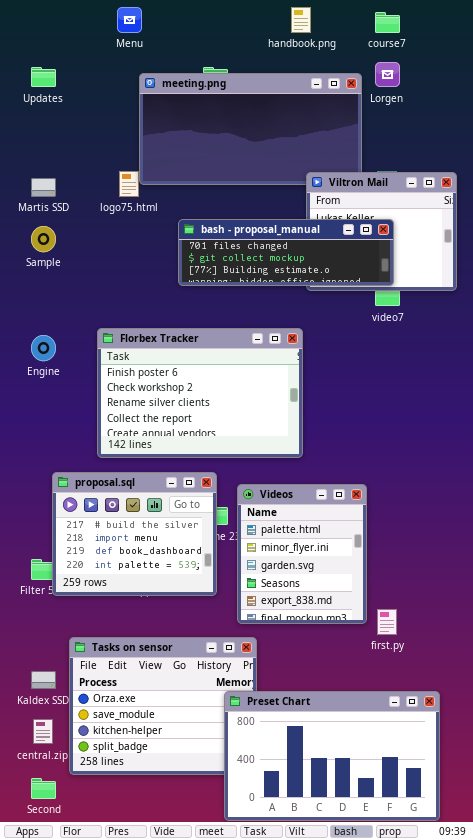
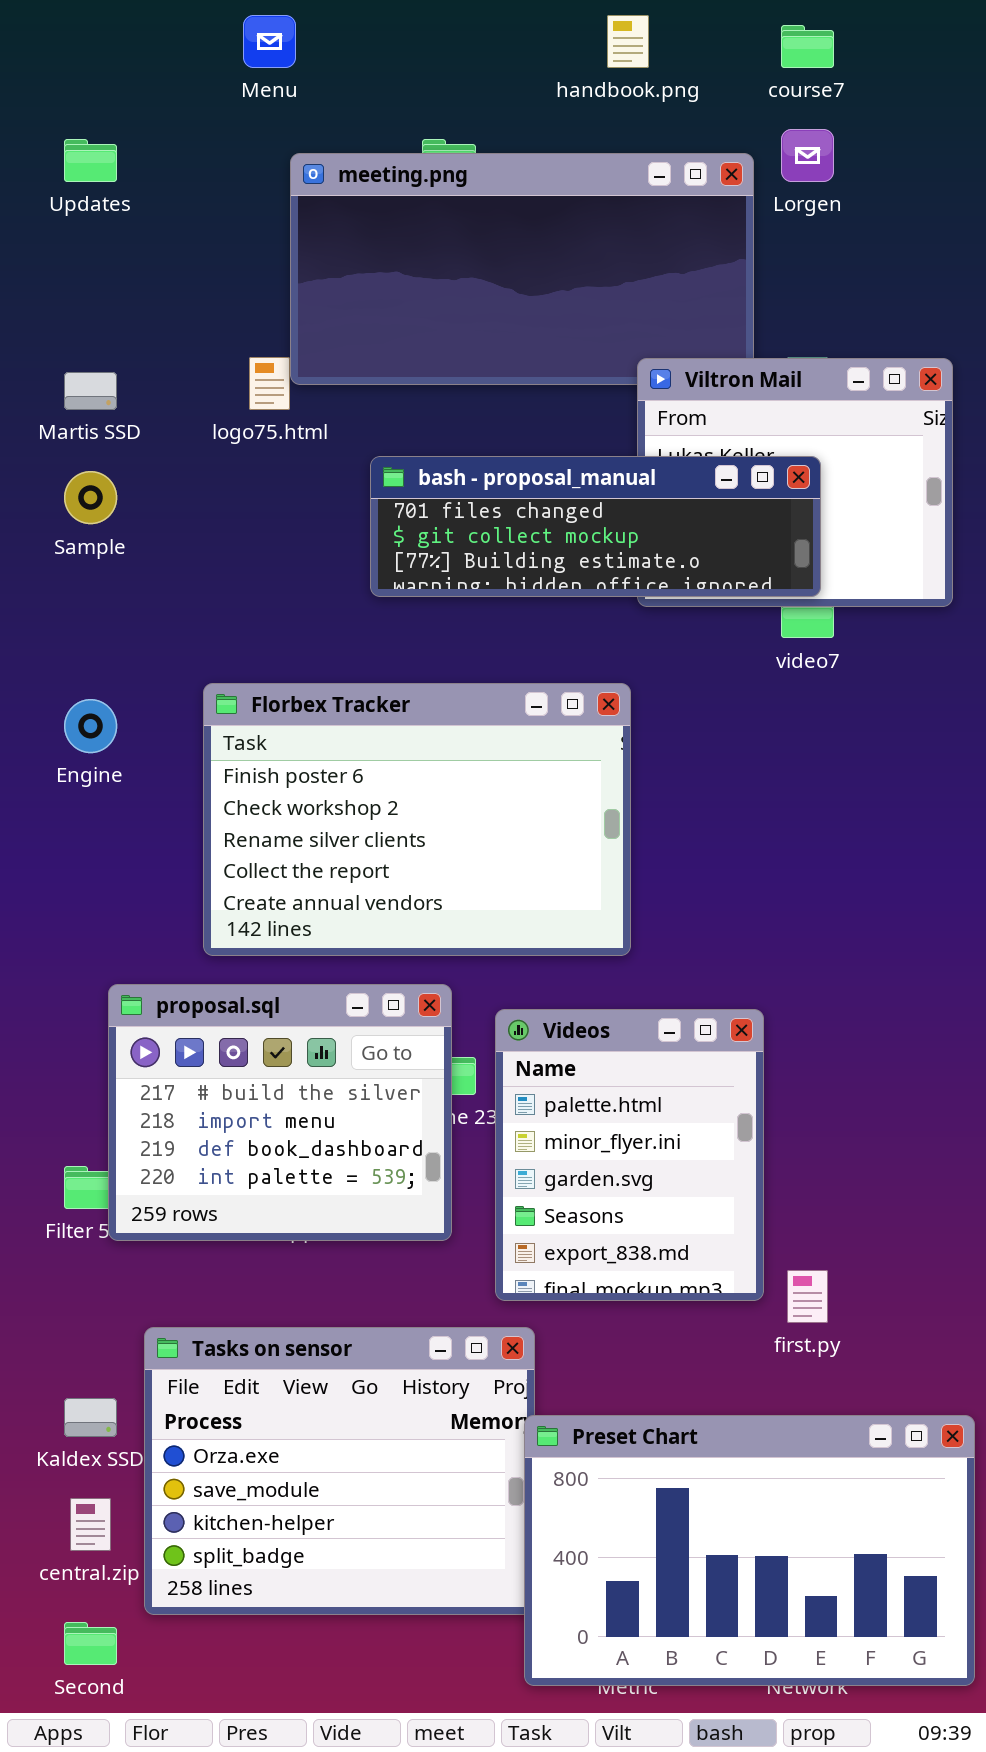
Preset Chart: [224,691,440,821] -> [524,1415,975,1686], moved

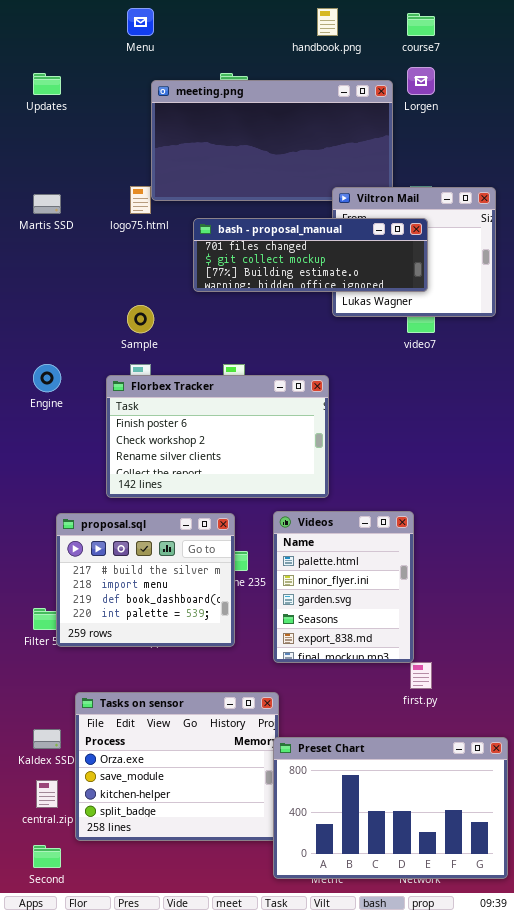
bash - proposal_manual: [370,456,821,597] -> [193,218,428,292], moved
Sample: [64,471,117,524] -> [127,305,154,333], moved
Florbex Tracker: [203,683,631,956] -> [106,375,329,498], resized
Videos: [495,1009,764,1301] -> [273,511,414,663], moved

